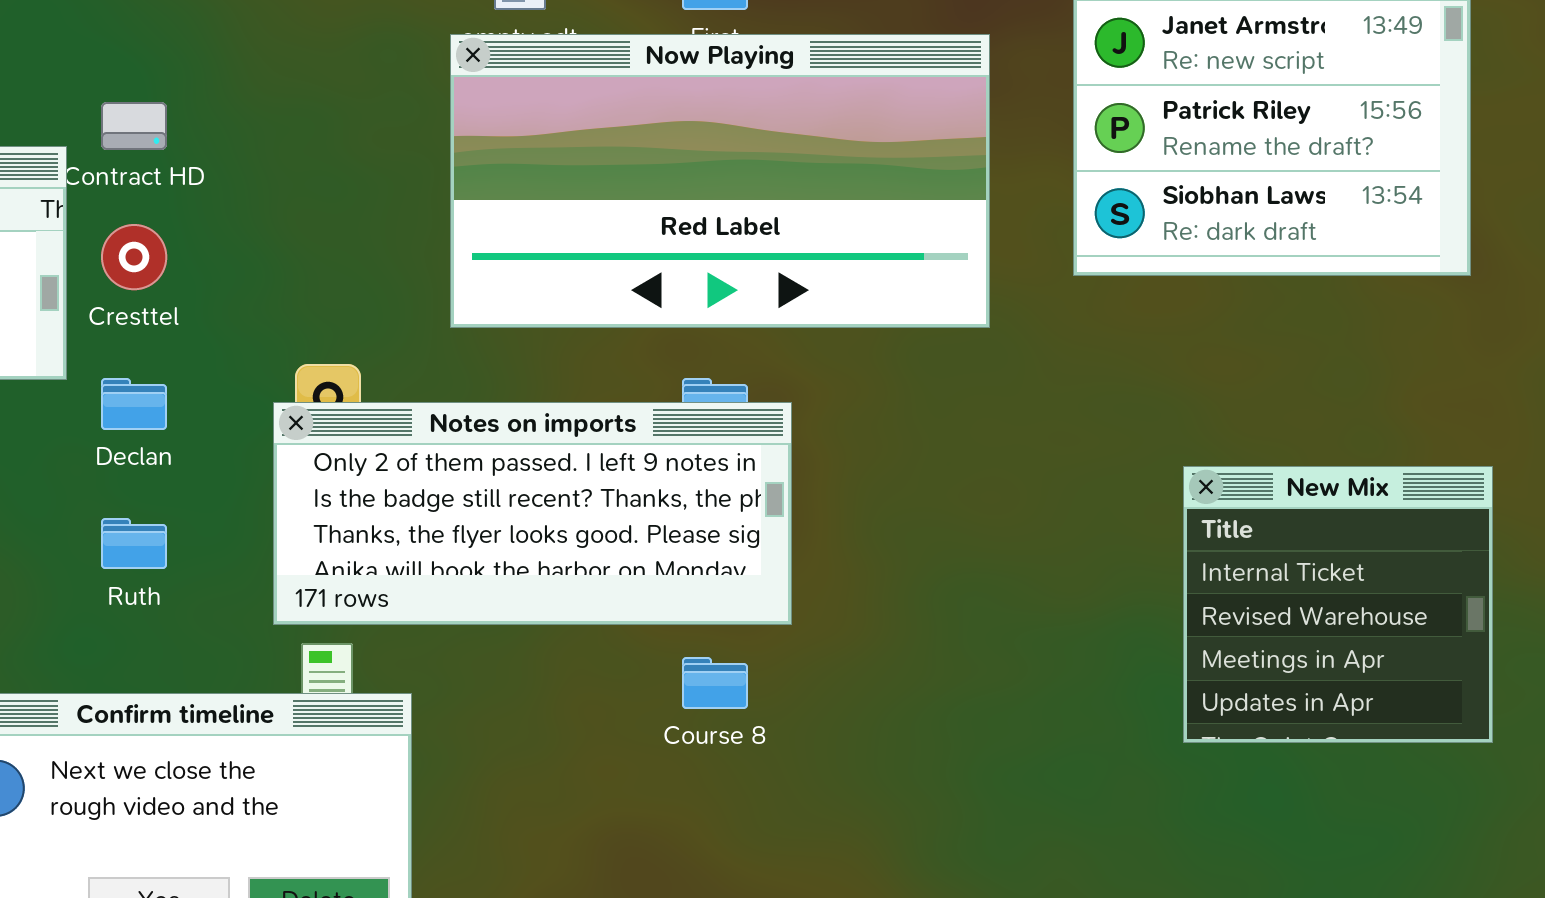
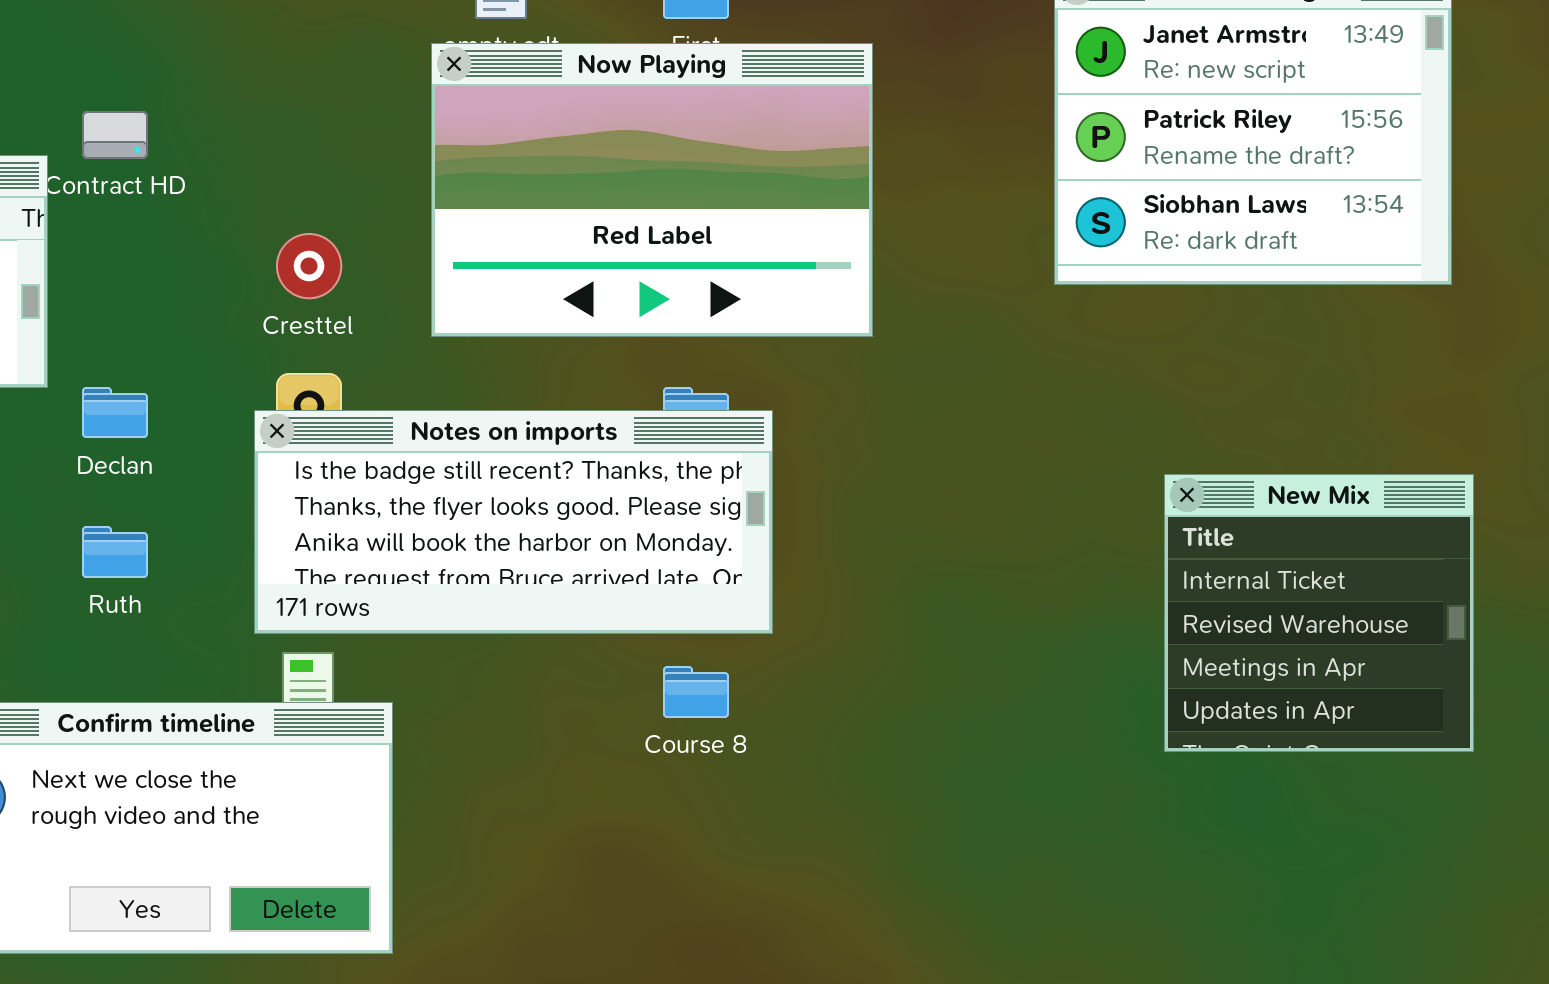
Now Playing: [450,34,990,328] -> [431,43,873,337], resized
Cresttel: [101,224,167,290] -> [276,233,342,299], moved
Notes on imports: [273,402,792,625] -> [254,410,773,634], scrolled down 1 row

